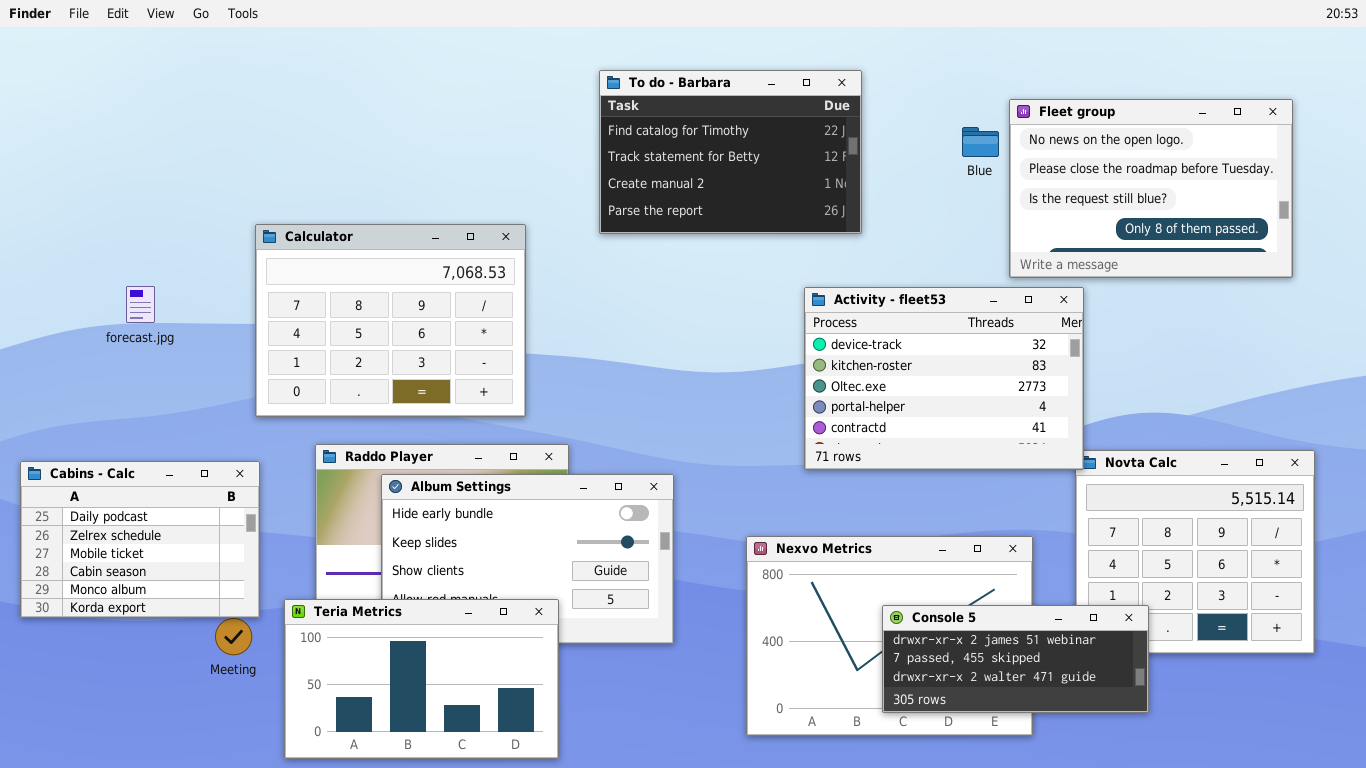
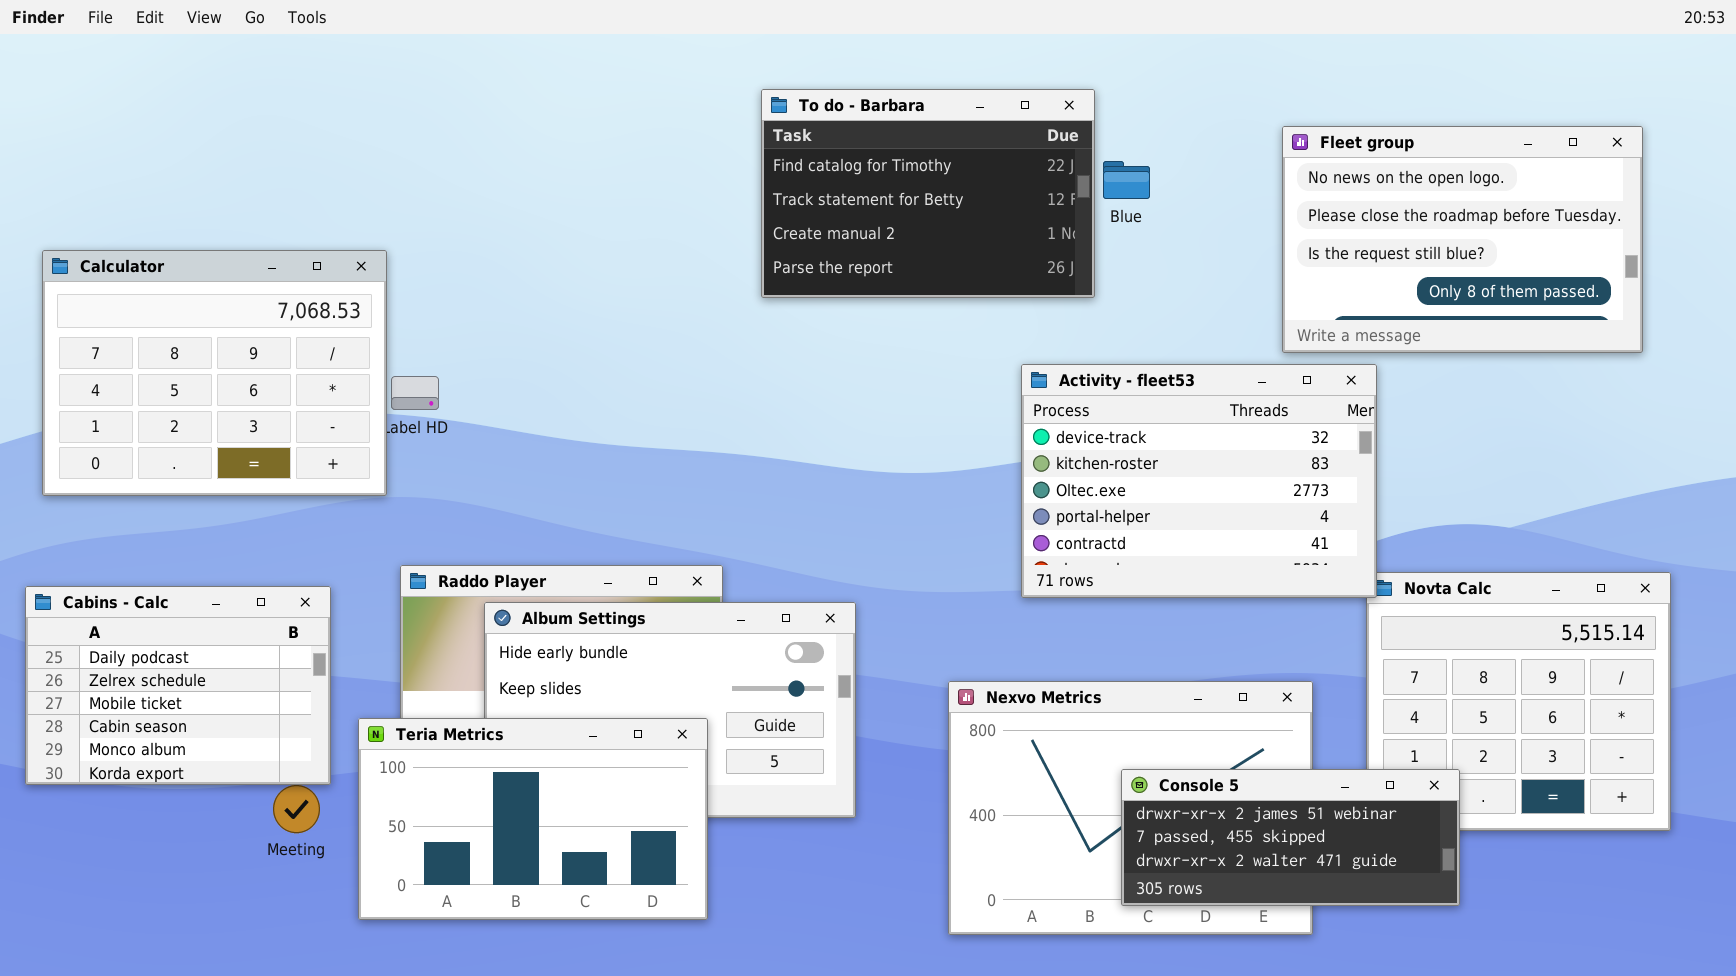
Blue: [962,127,999,157] -> [1103,161,1150,199], moved
Calculator: [255,224,526,417] -> [42,250,387,496], moved
Teria Metrics: [284,599,559,759] -> [358,718,708,920], moved

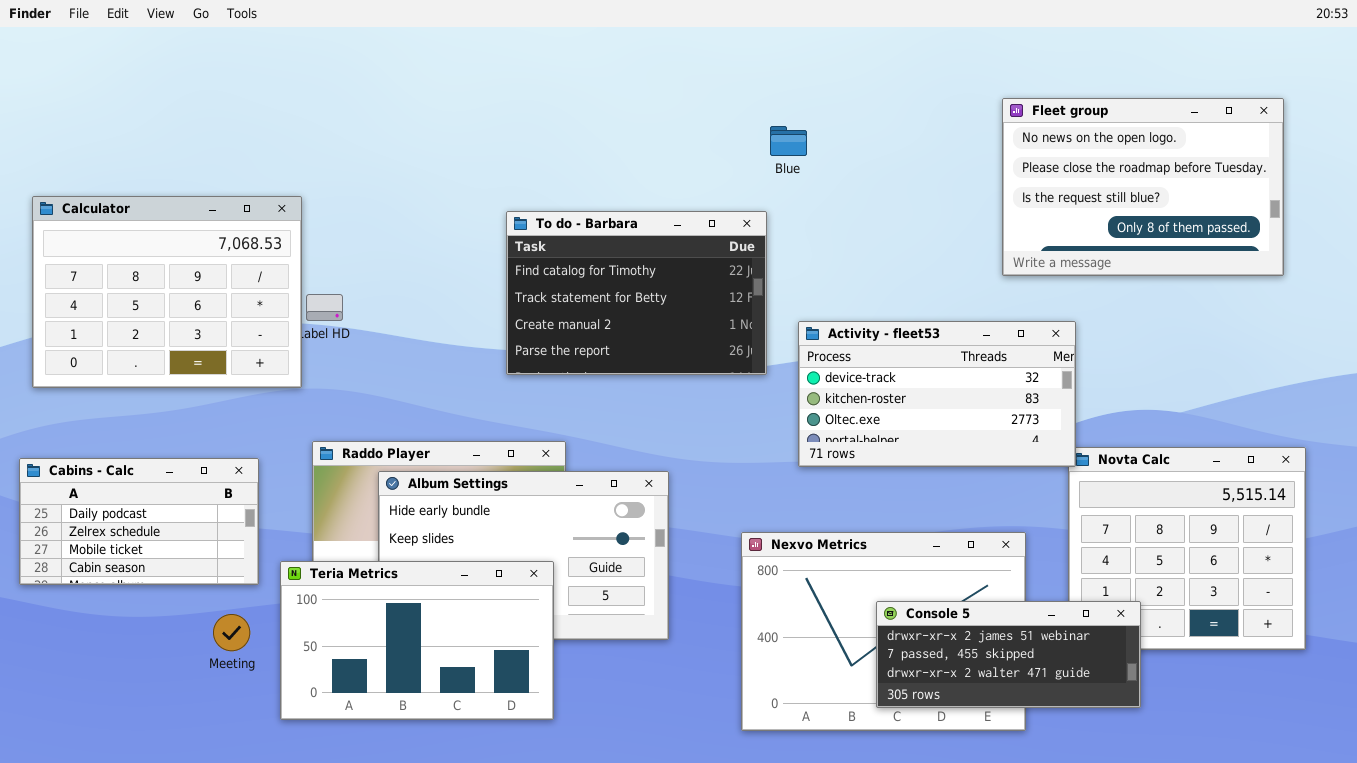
To do - Barbara: [761,89,1095,298] -> [506,211,767,375], moved
Blue: [1103,161,1150,199] -> [770,126,807,156], moved
Activity - fleet53: [1021,364,1377,598] -> [798,321,1076,467], resized
Cabins - Calc: [25,586,331,785] -> [19,458,259,585], resized

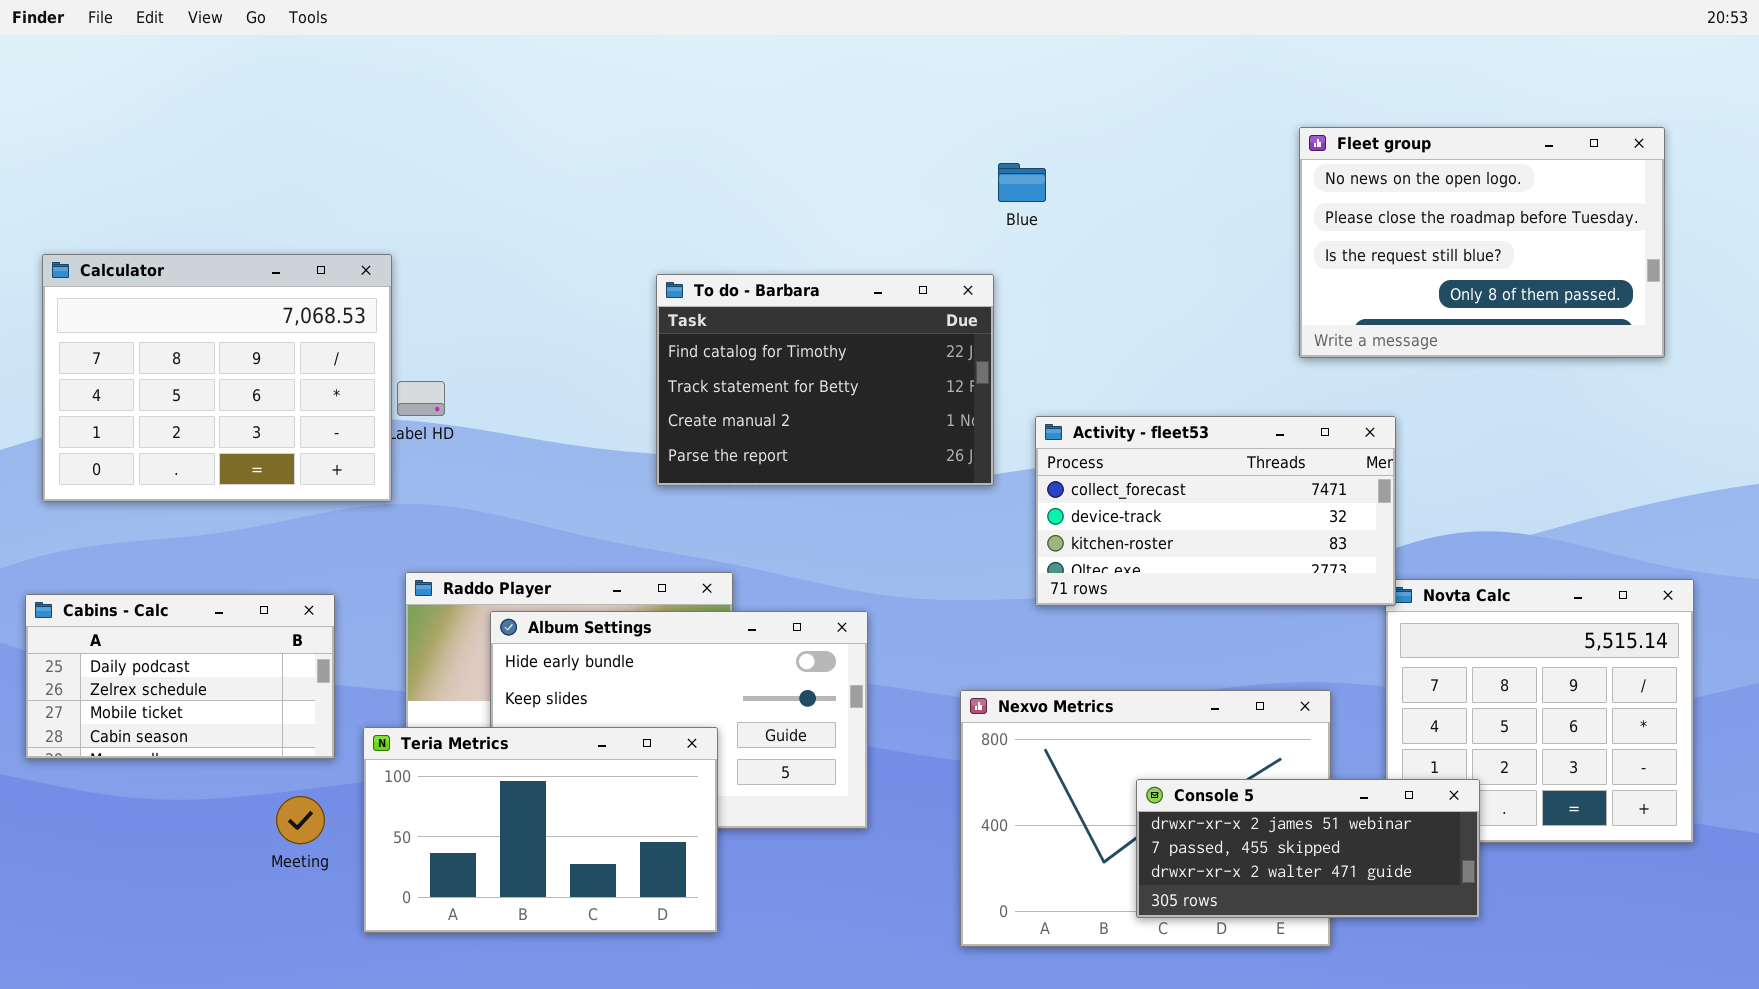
Activity - fleet53: [798,321,1076,467] -> [1035,416,1396,606], scrolled up 1 row

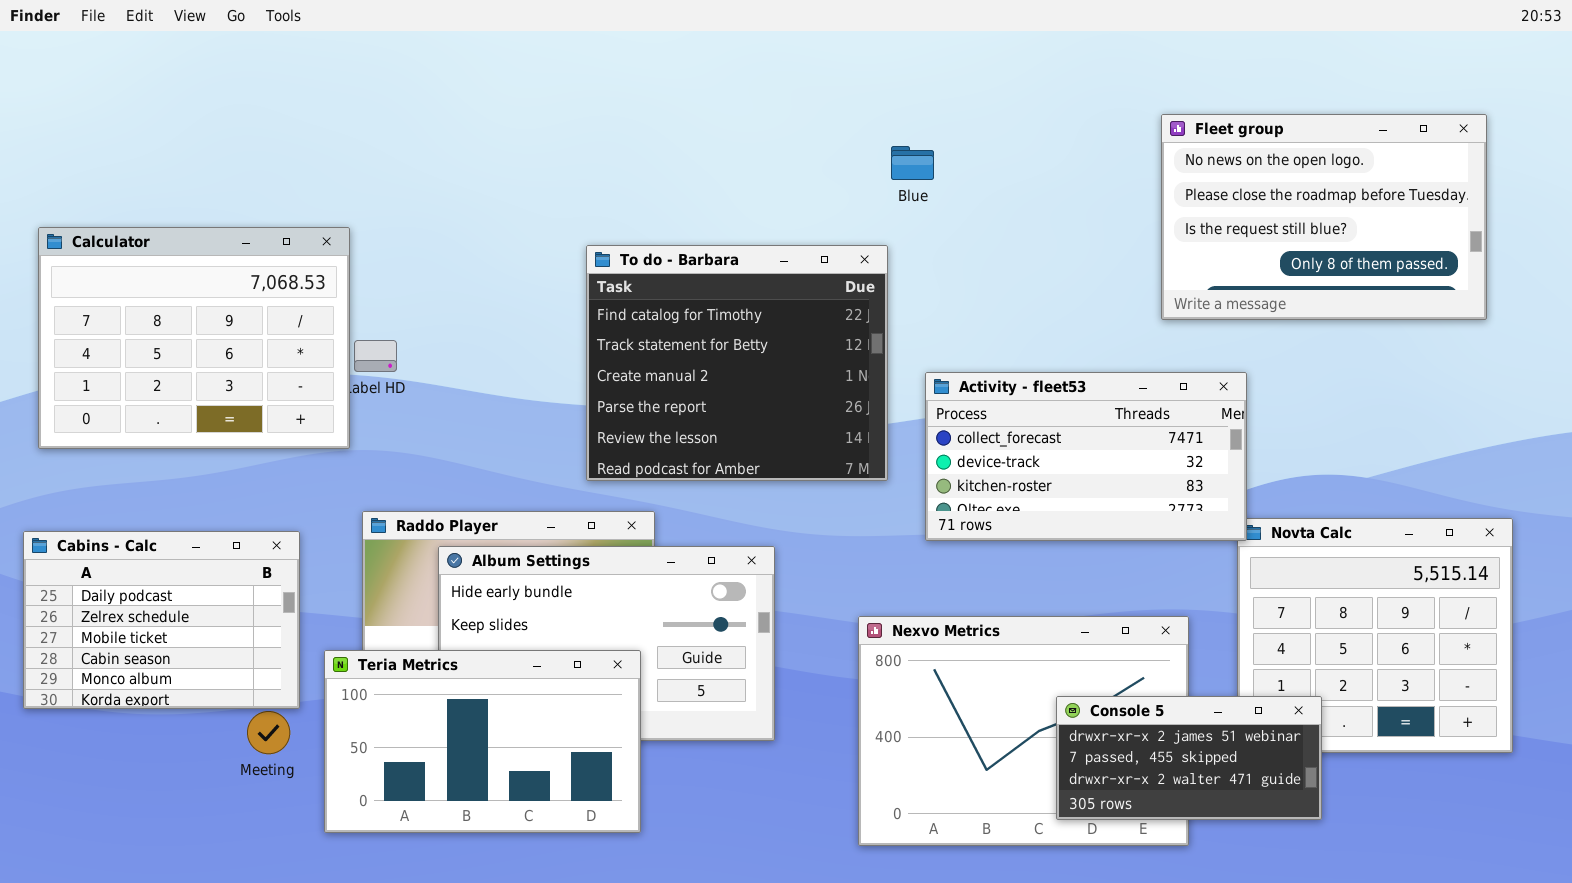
To do - Barbara: [656,274,994,486] -> [586,245,888,481], resized
Cabins - Calc: [25,594,335,759] -> [23,531,300,709], resized
Console 5: [1136,779,1480,918] -> [1056,696,1322,820], resized

